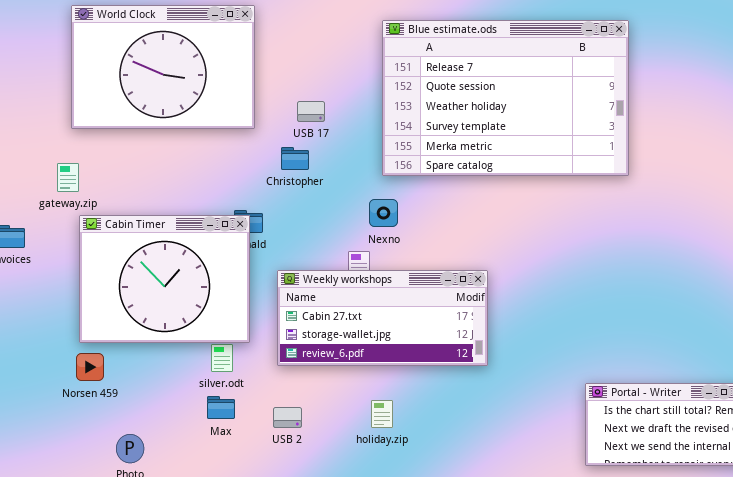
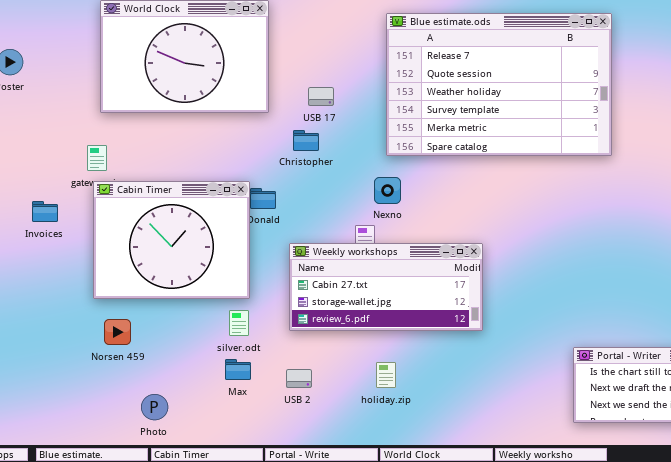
Cabin Timer: [79,215,250,343] -> [93,181,250,299], moved

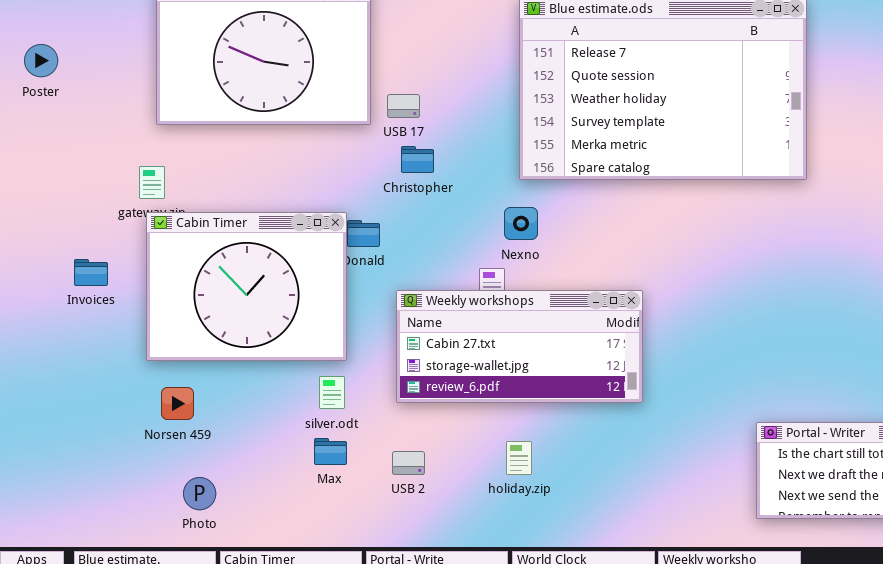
USB 17: [308,87,334,106] -> [387,94,420,118], moved
Invoices: [32,201,58,222] -> [74,259,108,286], moved
Photo: [141,394,168,420] -> [183,477,216,510], moved

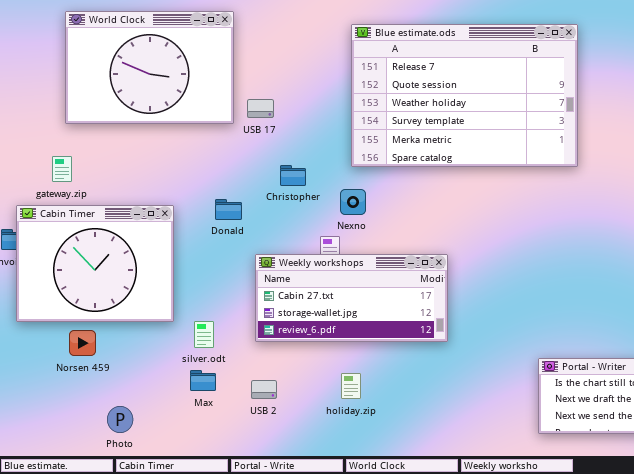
Christopher: [401,146,434,173] -> [280,165,306,186], moved
Cabin Timer: [146,212,347,361] -> [16,205,174,322], moved
Photo: [183,477,216,510] -> [107,406,133,433], moved

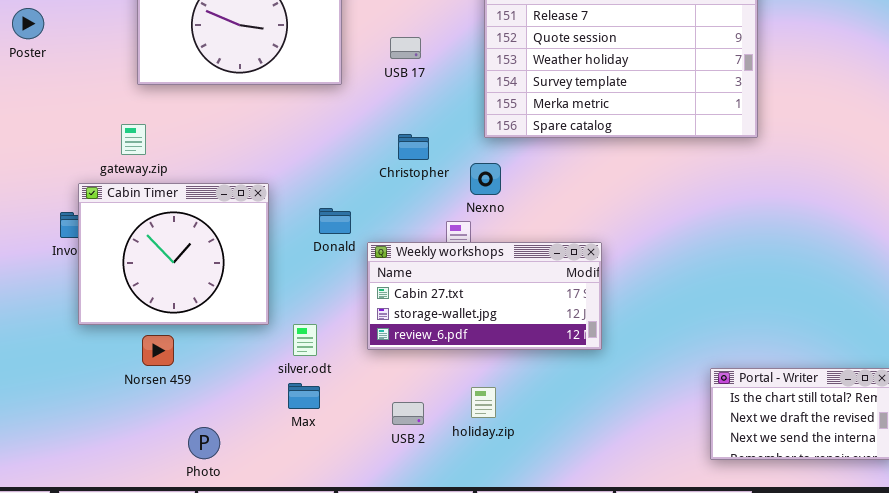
USB 17: [247,99,274,118] -> [390,37,421,59], moved
Donald: [215,199,242,220] -> [319,208,351,234], moved
USB 2: [251,380,277,399] -> [392,402,424,425], moved

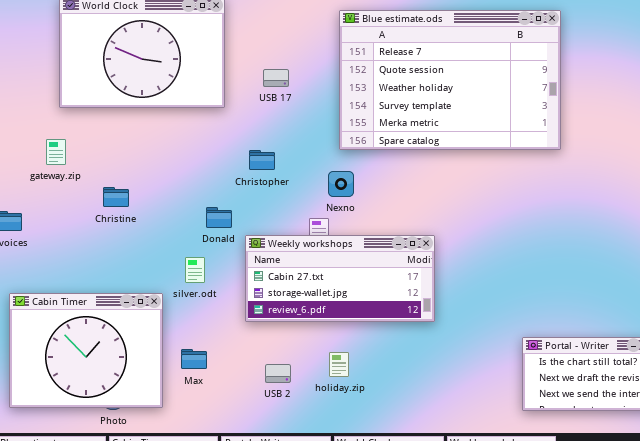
Christopher: [398,134,429,160] -> [249,150,275,170], moved
Cabin Timer: [78,183,269,325] -> [9,293,163,408], moved
silver.odt: [293,324,317,356] -> [185,257,205,283], moved

